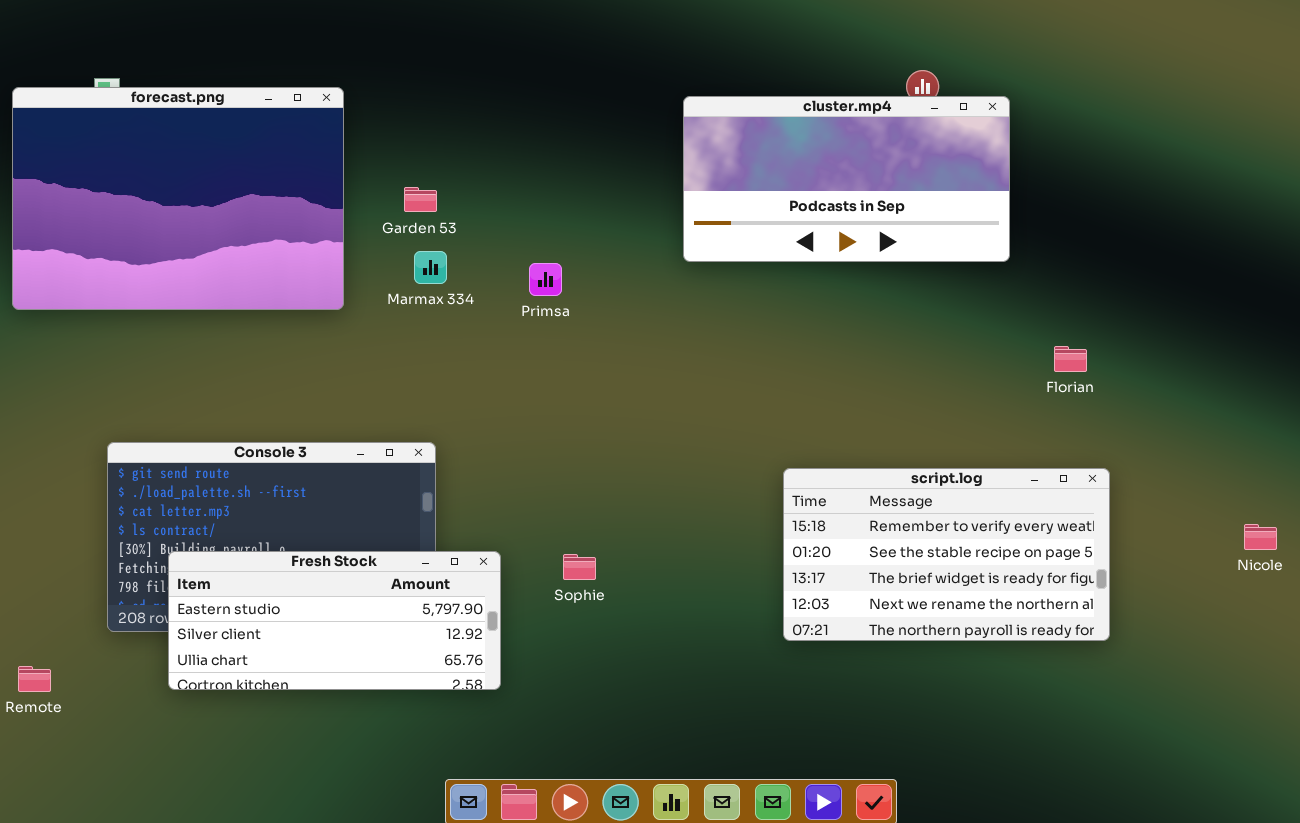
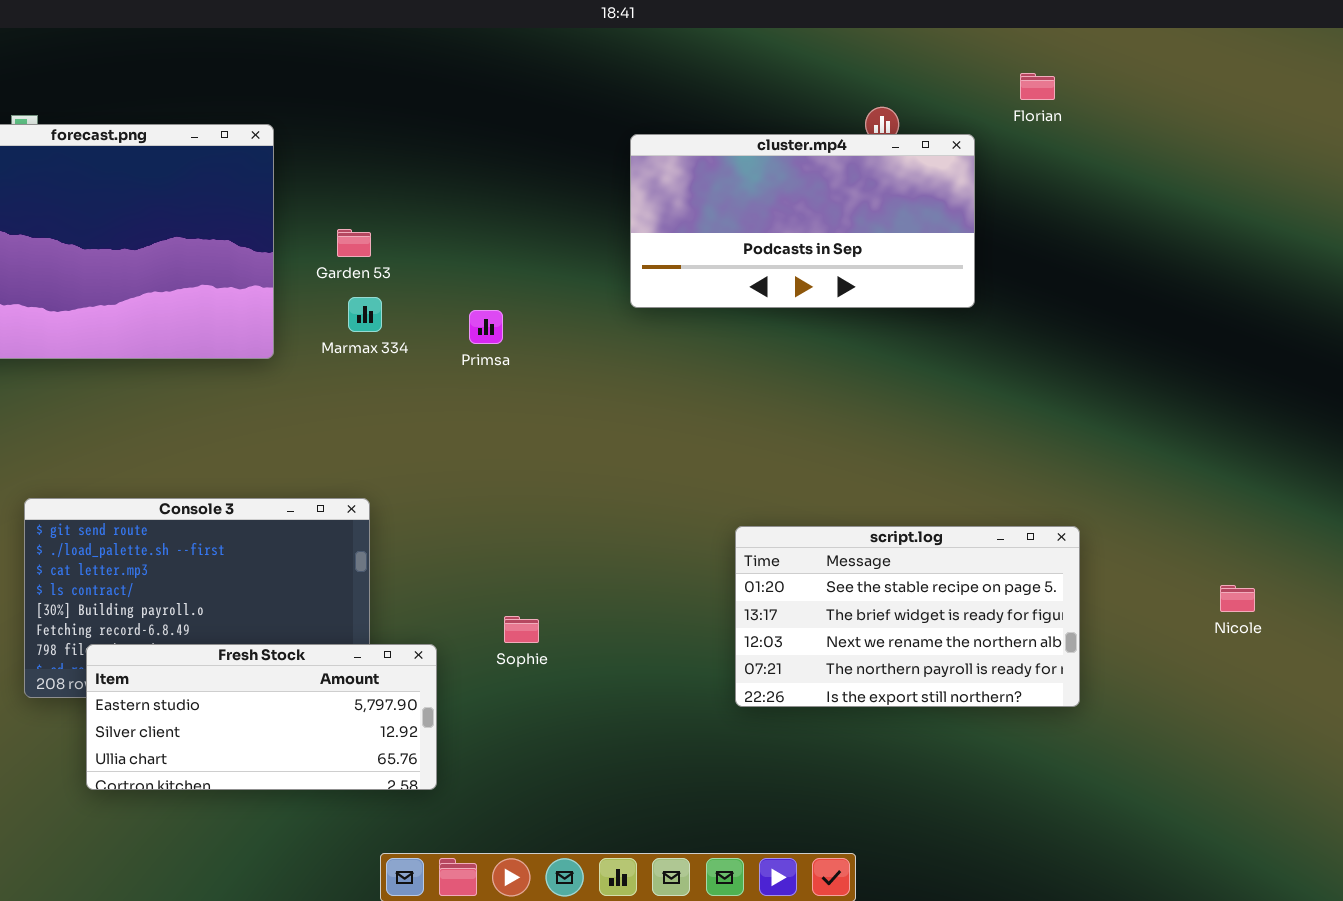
Florian: [1054,346,1087,372] -> [1020,73,1055,100], moved
script.log: [783,468,1110,641] -> [735,526,1080,707], scrolled down 1 row
Fresh Stock: [168,551,501,690] -> [86,644,437,790], moved

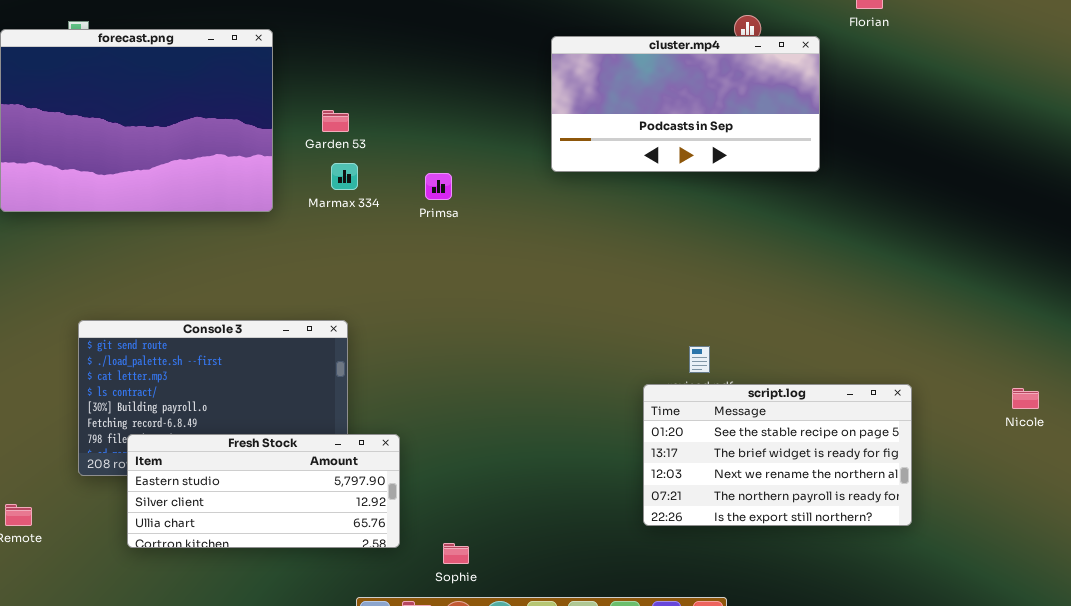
script.log: [735,526,1080,707] -> [643,384,912,526], moved
Sophie: [504,616,539,643] -> [443,543,469,564], moved

